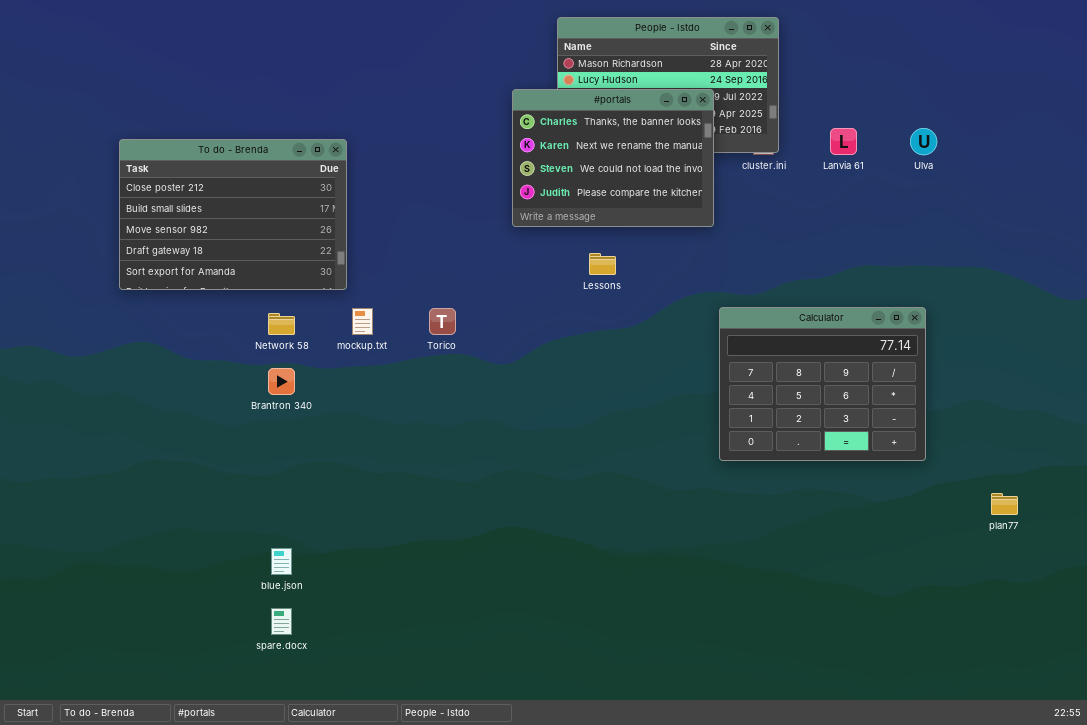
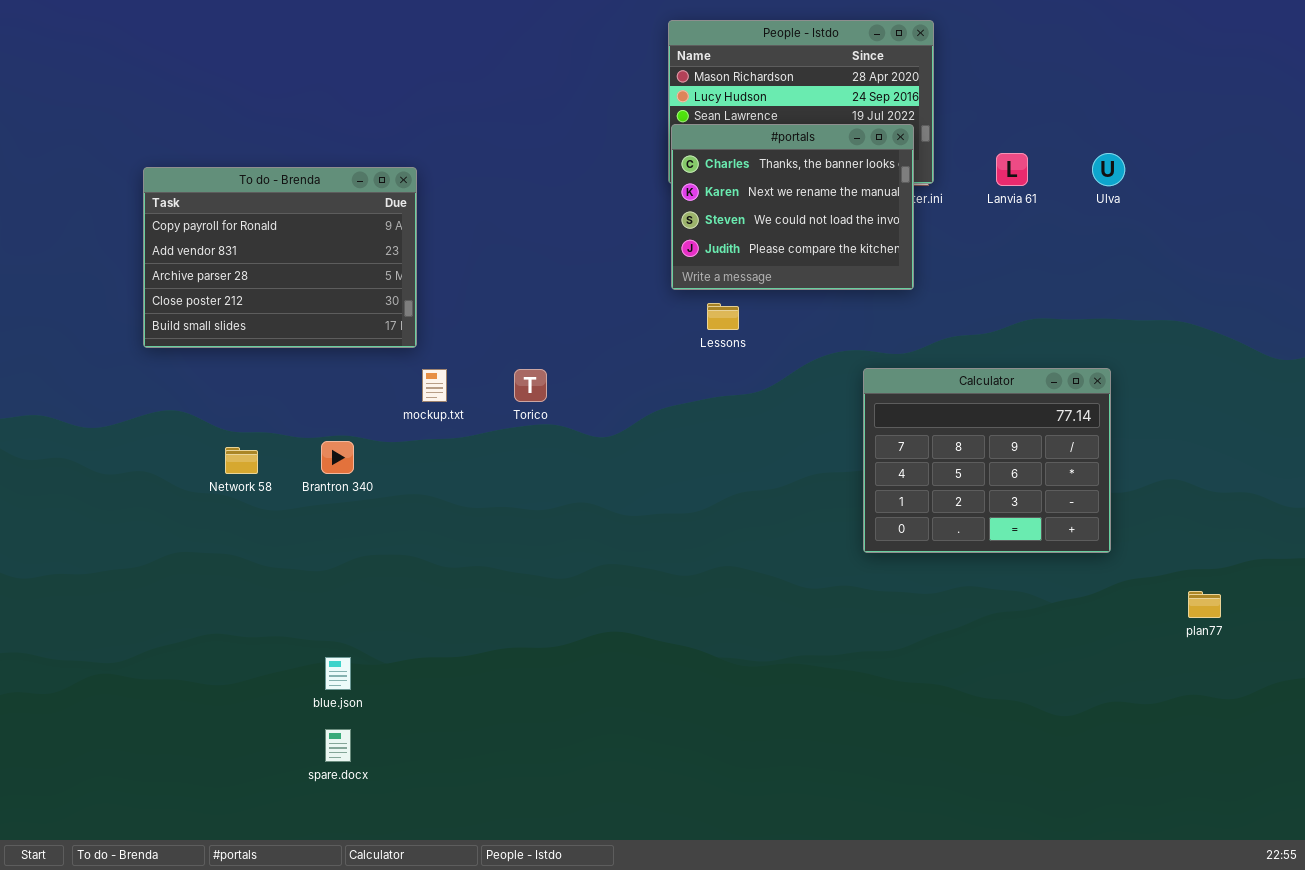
#portals: [512,89,714,227] -> [671,124,914,290], moved
To do - Brenda: [119,139,347,290] -> [143,167,417,348], scrolled up 3 rows
Network 58: [268,313,295,335] -> [225,447,258,474], moved

